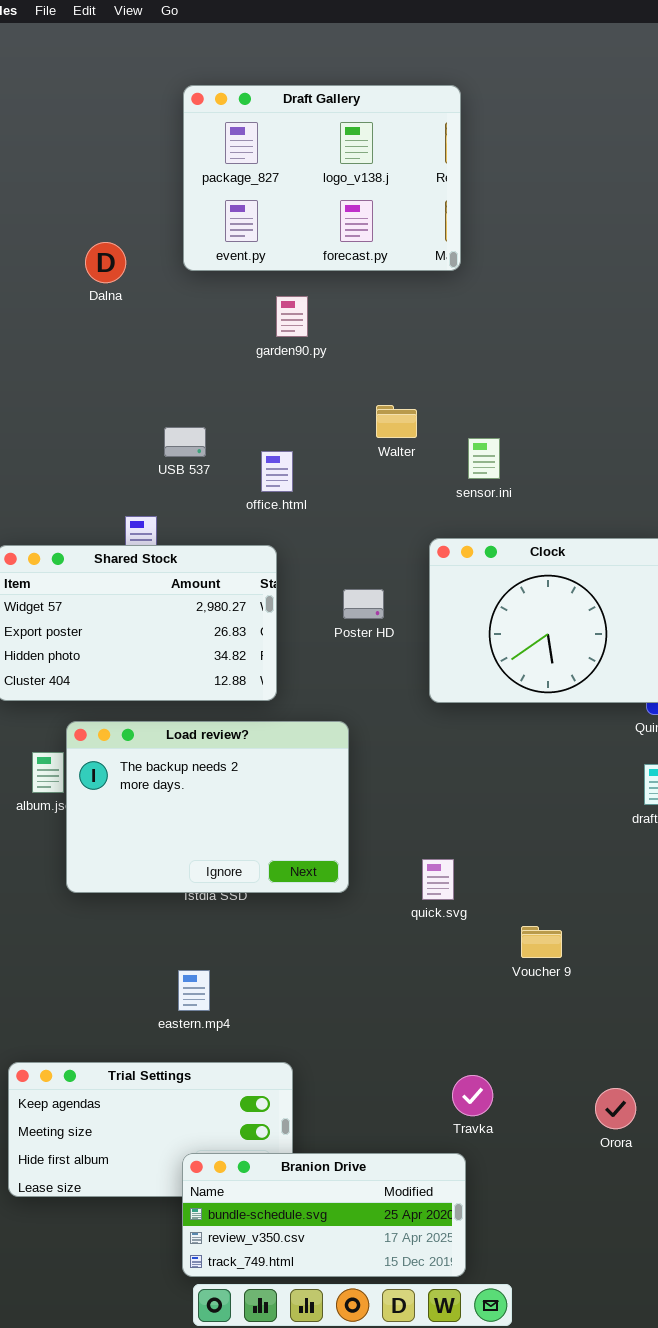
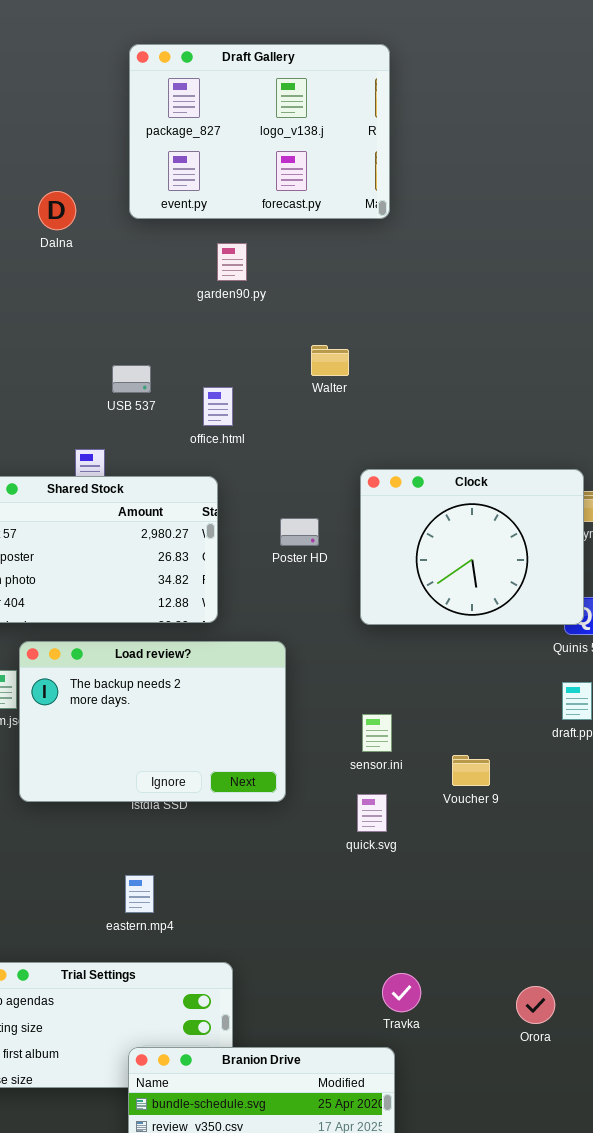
sensor.ini: [468,438,500,479] -> [362,714,392,752], moved
quick.svg: [422,859,454,900] -> [357,794,387,832], moved
Voucher 9: [521,926,562,958] -> [452,755,490,786], moved

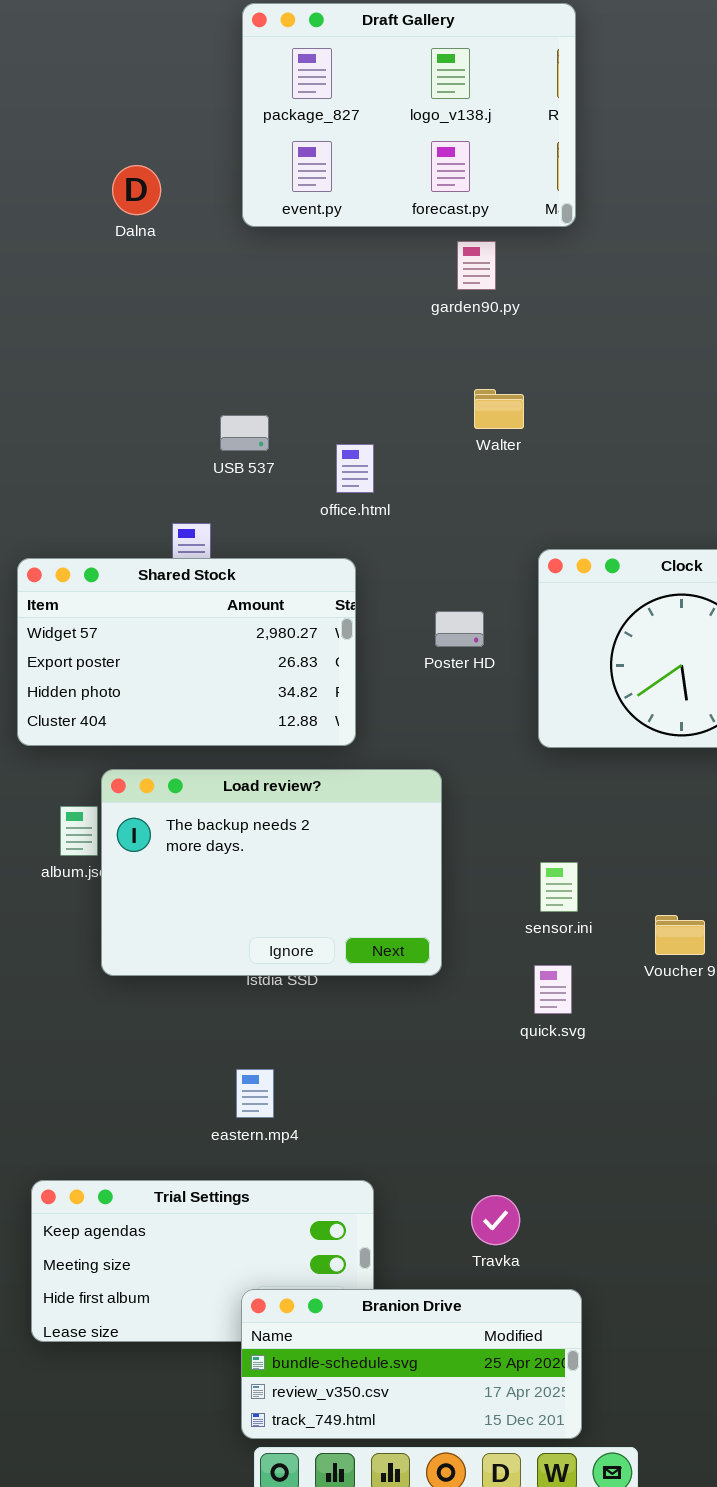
Dalna: [38,191,76,230] -> [112,165,161,215], moved
garden90.py: [217,243,247,281] -> [457,241,496,290], moved
Travka: [382,973,421,1012] -> [471,1195,520,1245], moved

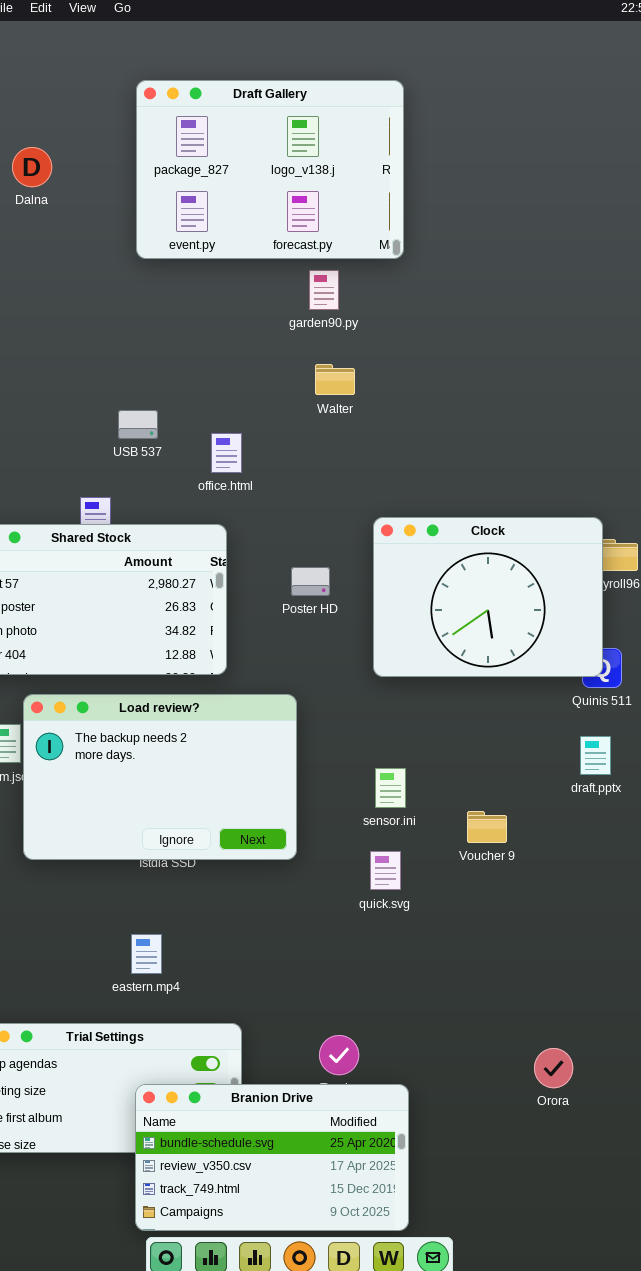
Dalna: [112,165,161,215] -> [12,147,52,187], moved
Walter: [474,389,524,429] -> [315,364,355,395], moved
Branion Drive: [241,1289,582,1439] -> [135,1084,409,1231], resized

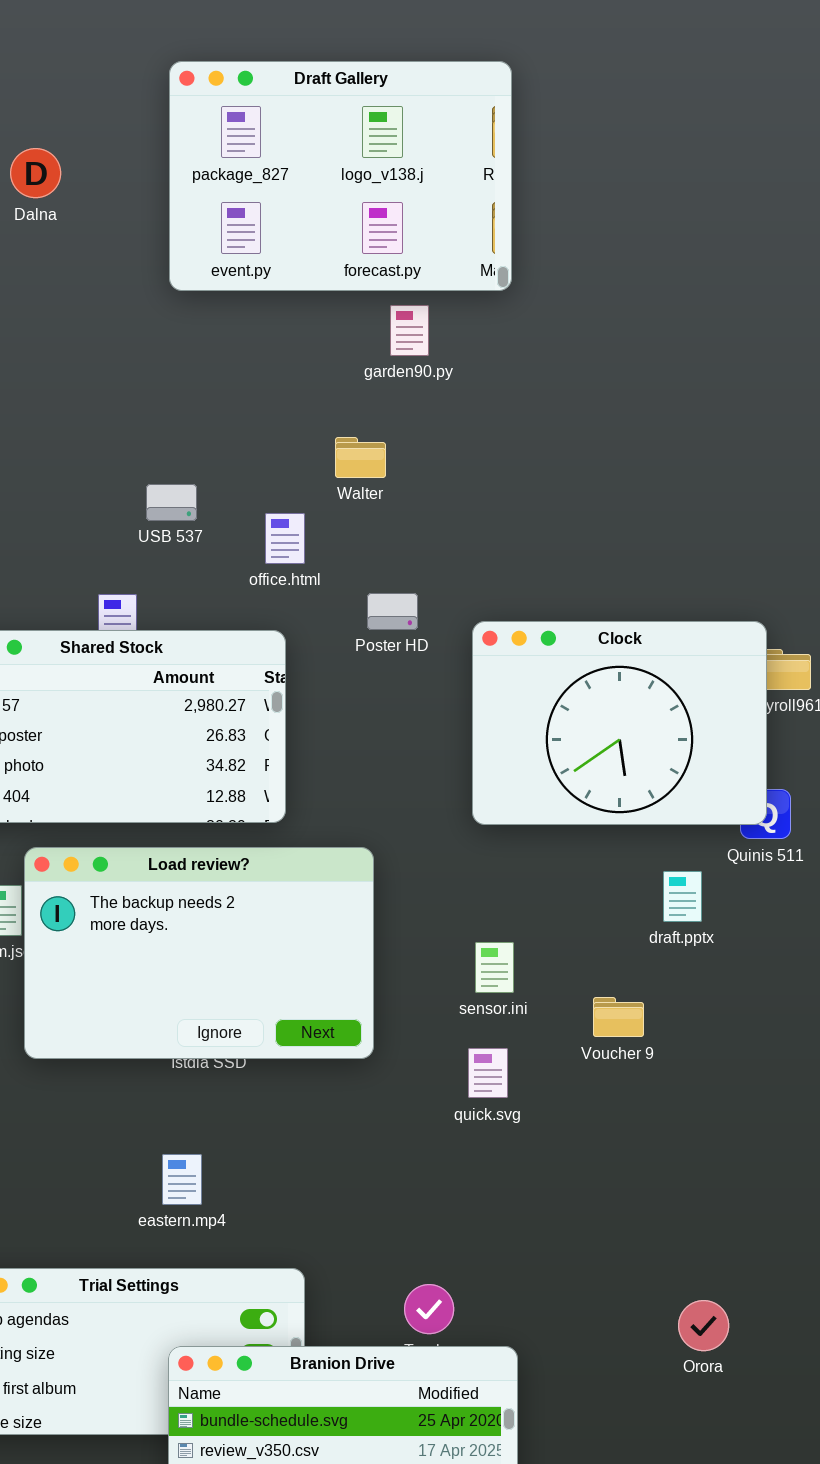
Walter: [315,364,355,395] -> [335,437,386,478], moved
Poster HD: [291,567,330,596] -> [367,593,418,630], moved
draft.pptx: [580,736,611,775] -> [663,871,702,922], moved

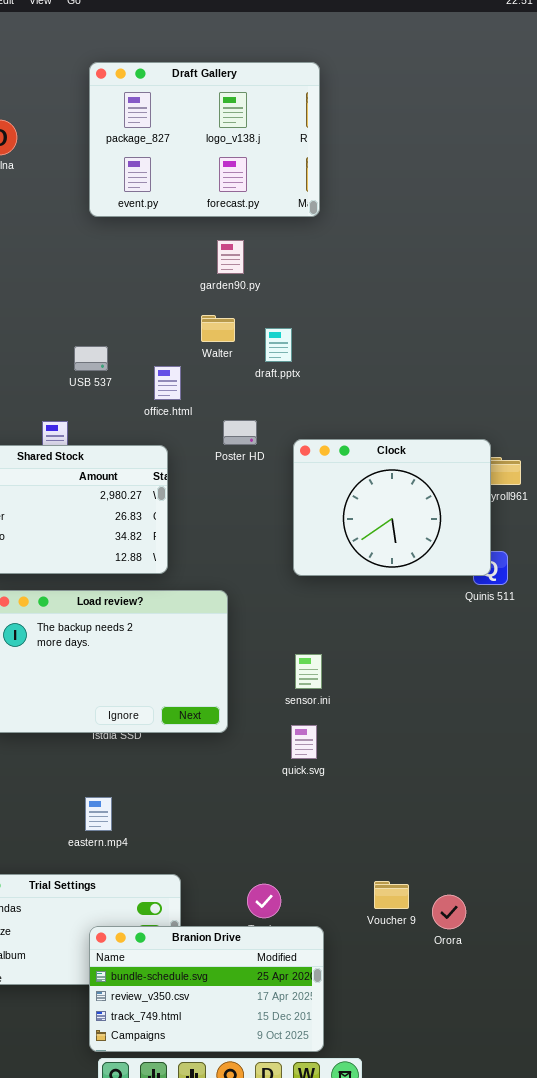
garden90.py: [390,305,429,356] -> [217,240,244,274], moved
draft.pptx: [663,871,702,922] -> [265,328,292,362], moved
Voucher 9: [593,997,644,1037] -> [374,881,409,909], moved

